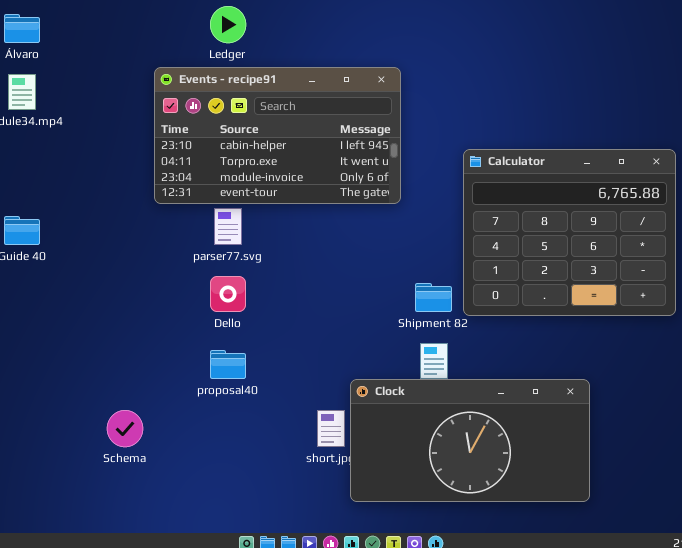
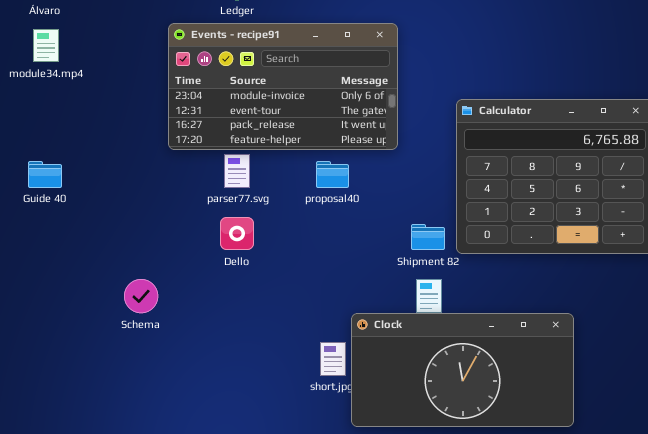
Events - recipe91: [154,67,401,204] -> [168,23,398,150], scrolled down 2 rows
proposal40: [210,350,246,379] -> [316,161,349,188], moved
Schema: [107,410,143,447] -> [124,279,158,313], moved

